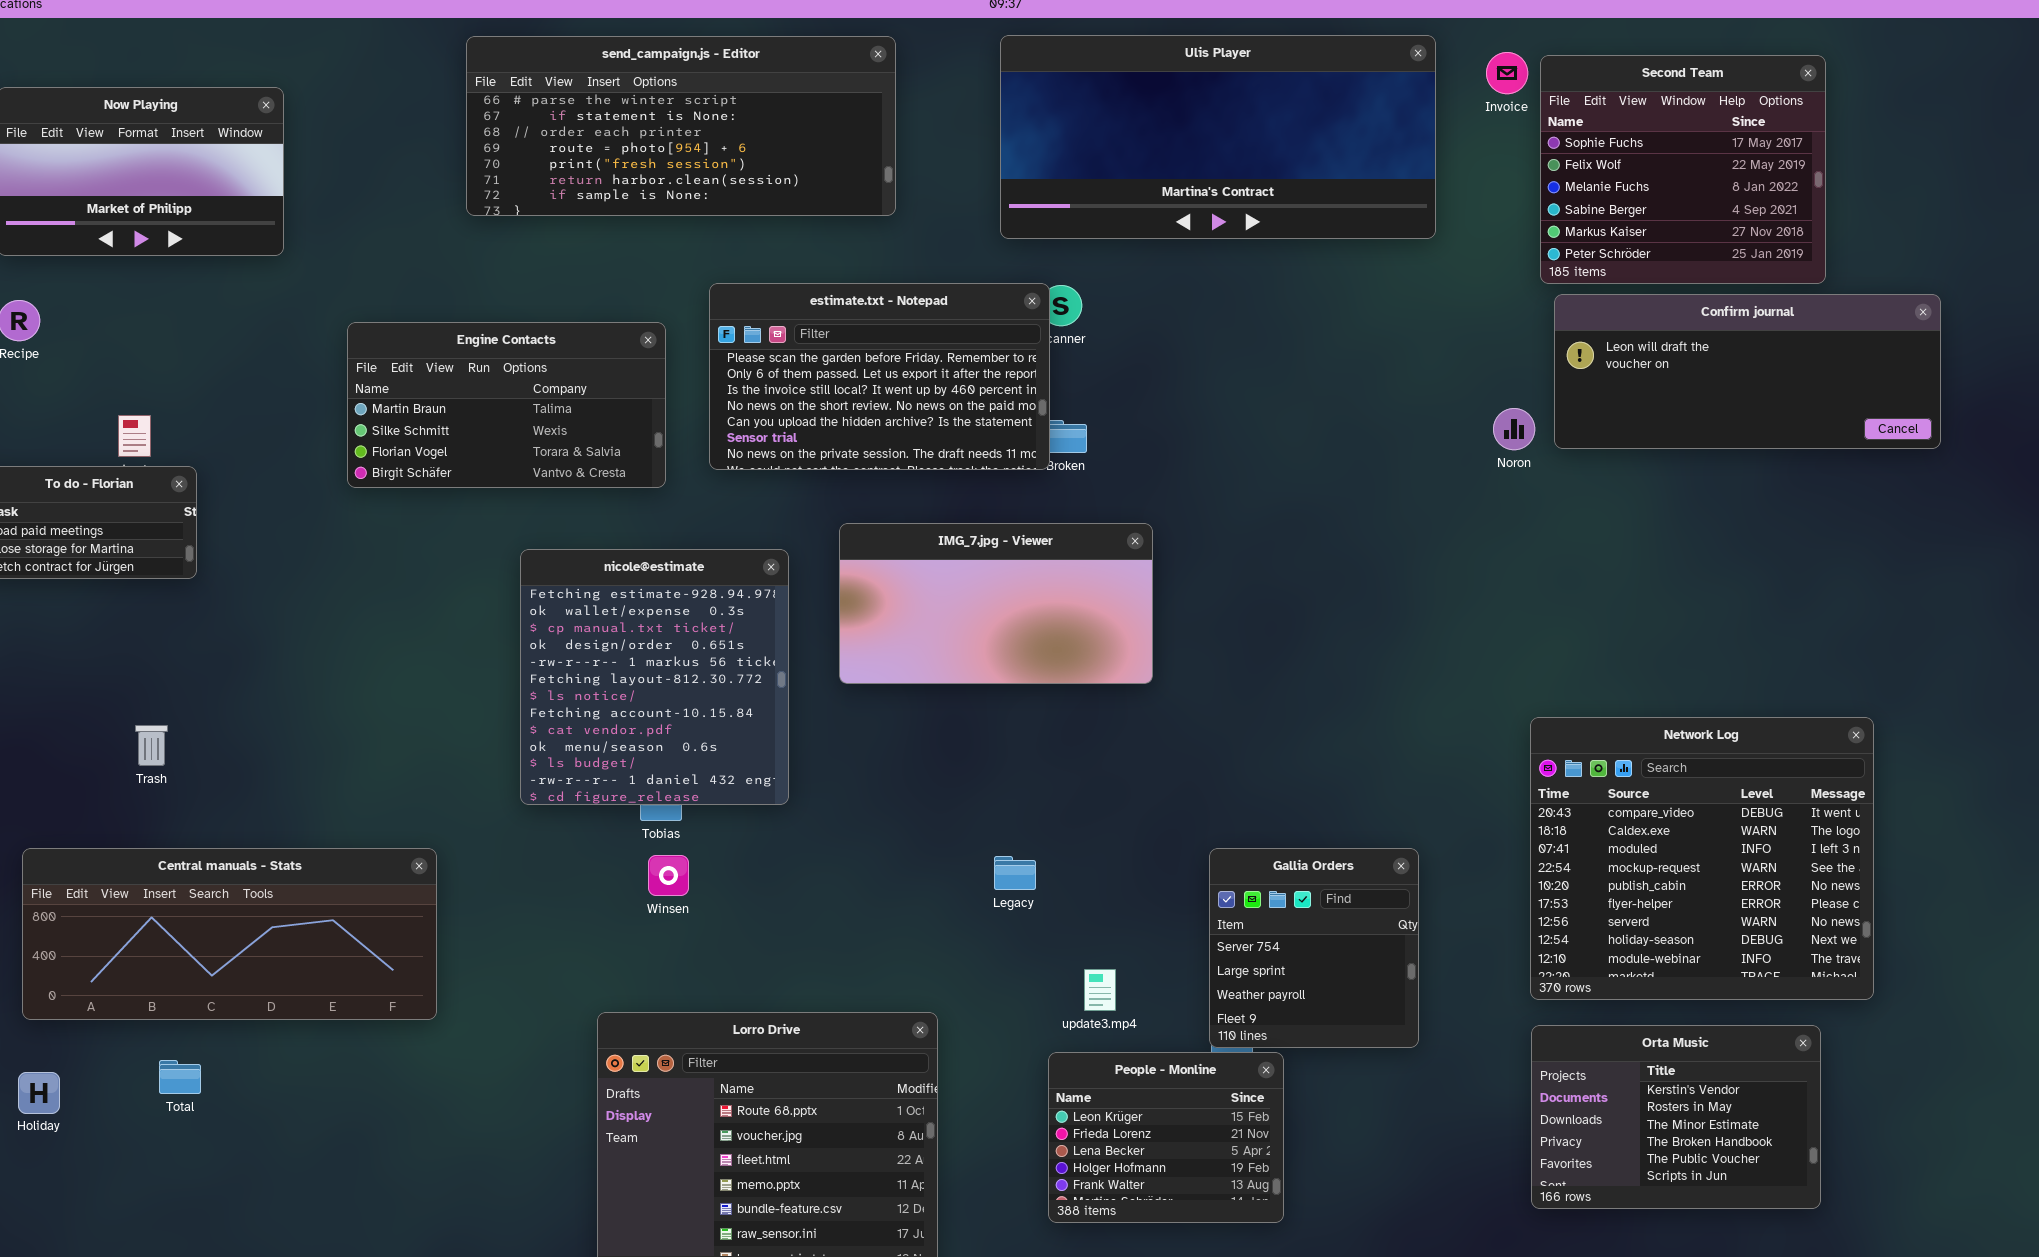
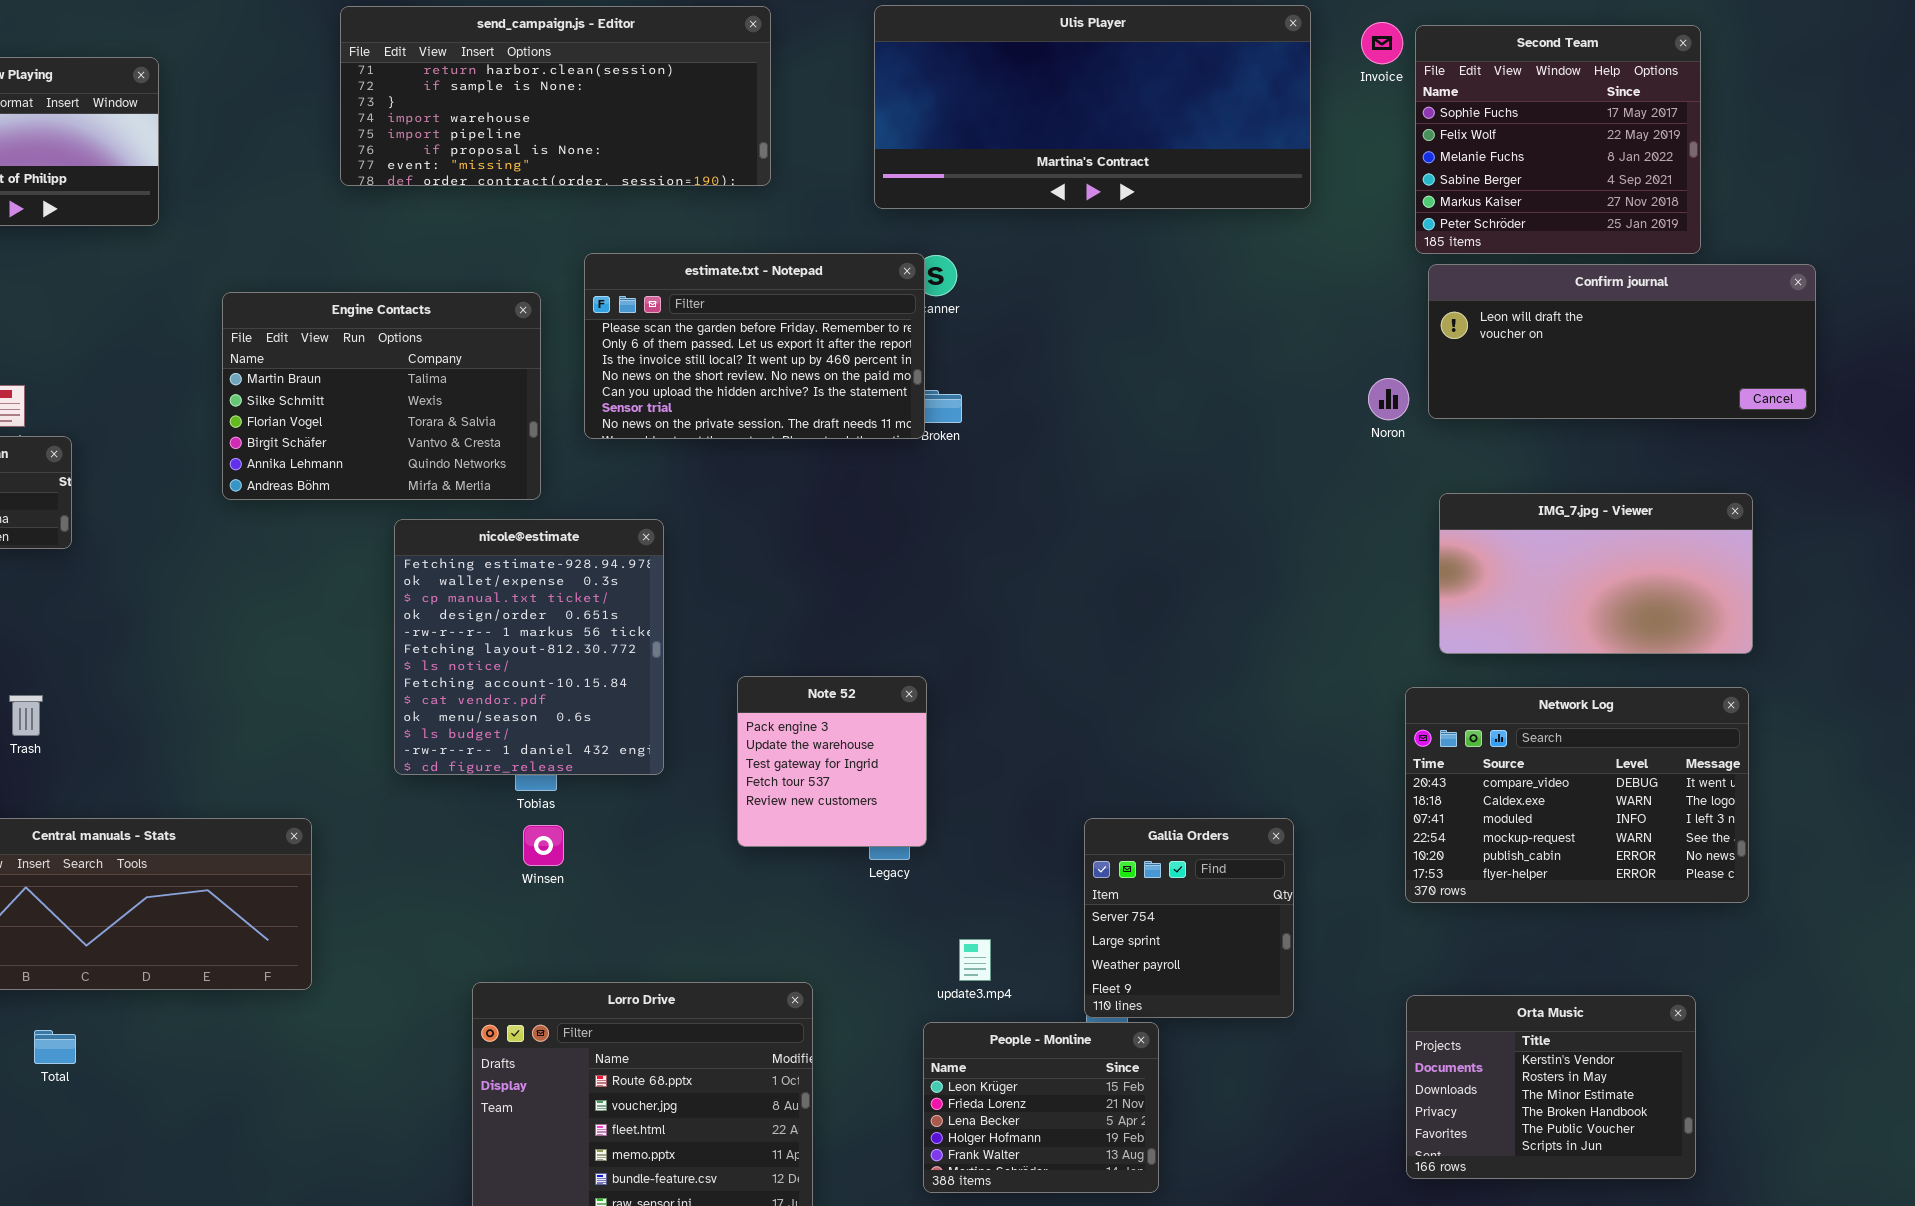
send_campaign.js - Editor: [466,36,896,216] -> [340,6,771,186], scrolled down 5 rows
Engine Contacts: [347,322,666,488] -> [222,292,541,500], resized
IMG_7.jpg - Viewer: [839,523,1153,684] -> [1439,493,1753,654], moved
Note 52: none -> [737,676,927,847], opened
Network Log: [1530,717,1874,1000] -> [1405,687,1749,903], resized

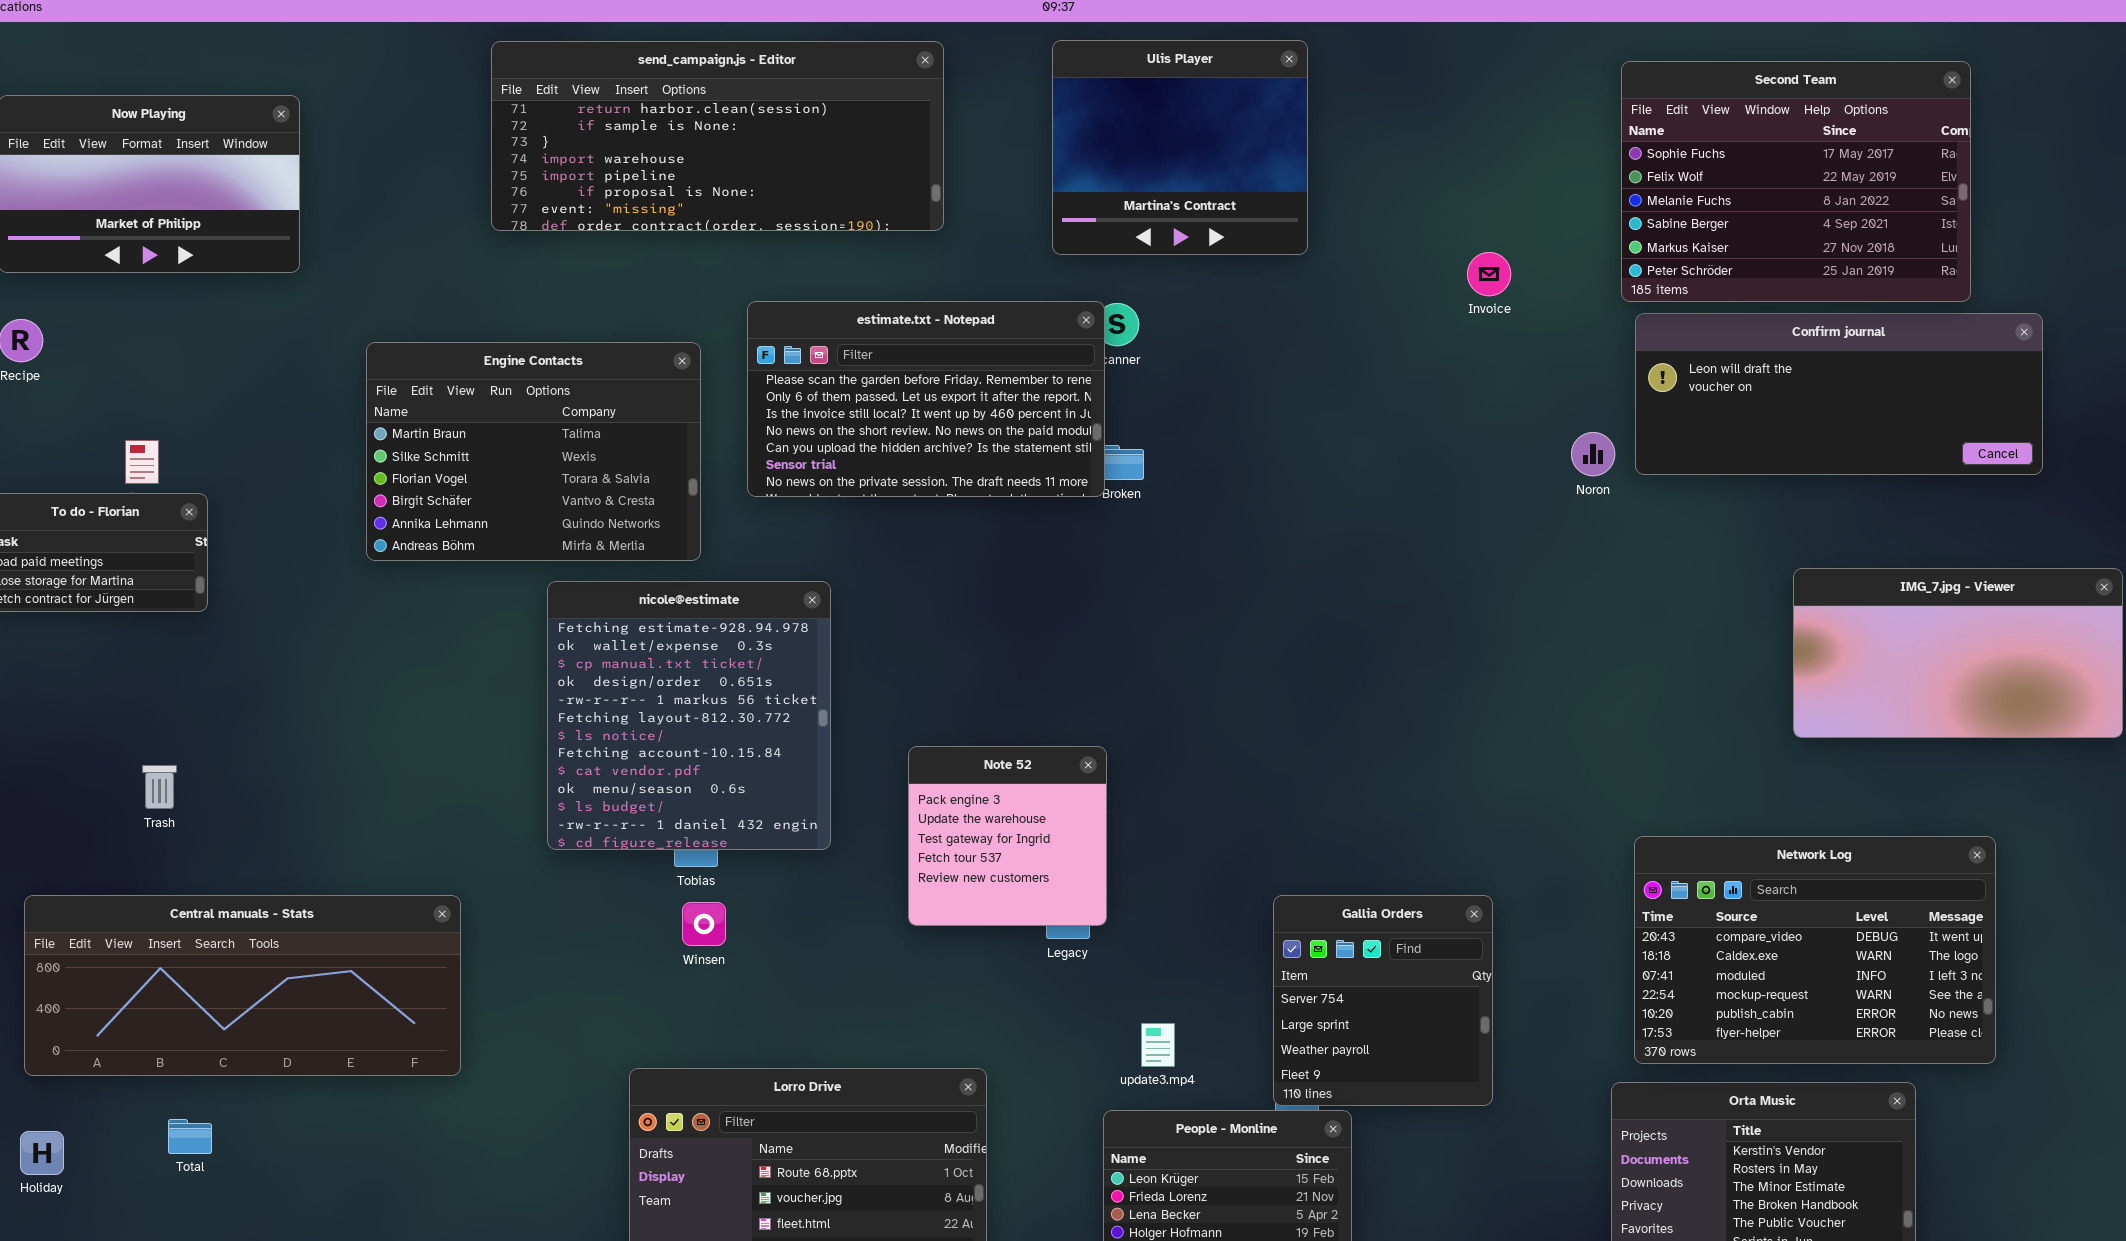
Ulis Player: [874,5,1311,209] -> [1052,40,1308,255], resized
Invoice: [1361,22,1403,64] -> [1467,252,1511,296], moved
Second Team: [1415,25,1701,254] -> [1621,61,1971,302], resized
IMG_7.jpg - Viewer: [1439,493,1753,654] -> [1793,568,2123,738], moved
Network Log: [1405,687,1749,903] -> [1634,836,1996,1064], moved

